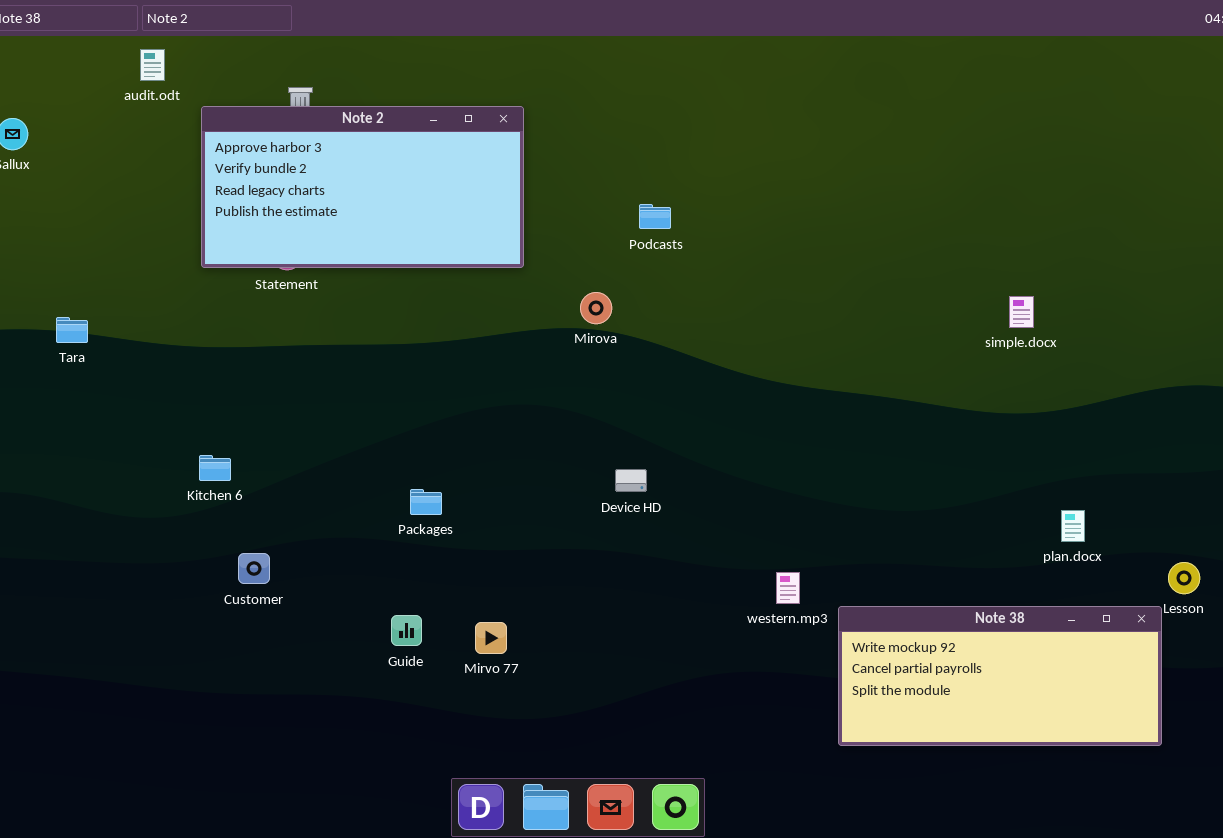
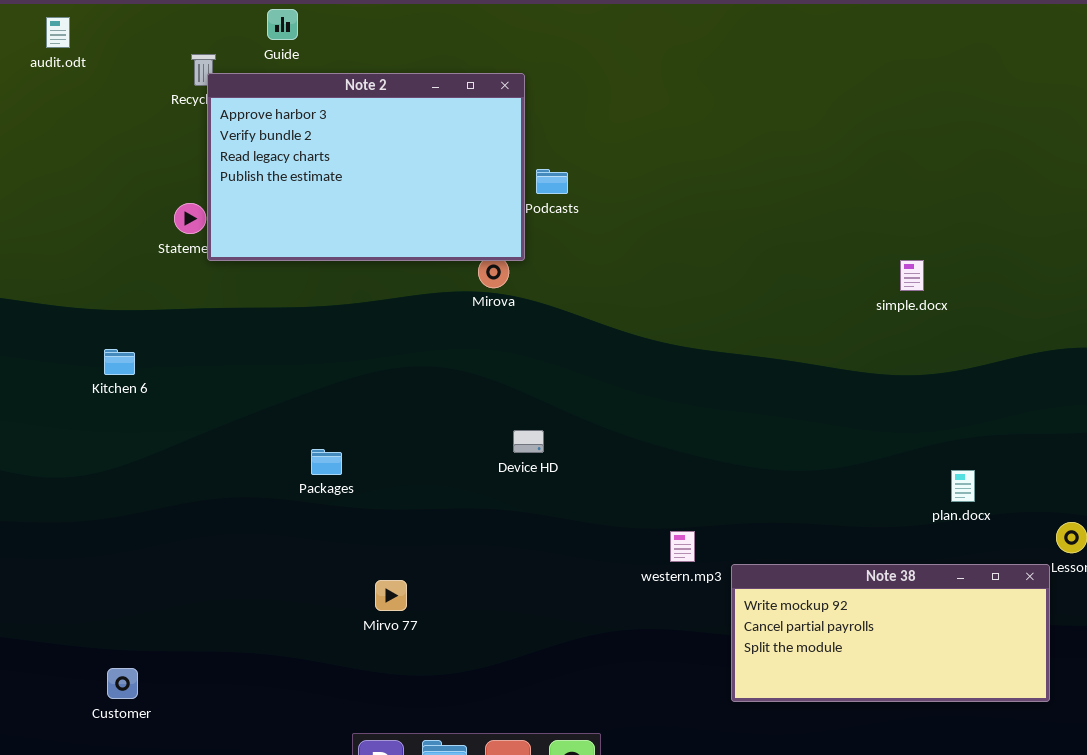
Note 2: [201,106,524,268] -> [207,73,525,261], moved, resized
Kitchen 6: [199,455,231,481] -> [104,349,135,375], moved
Customer: [238,553,270,584] -> [107,668,138,699], moved
Guide: [391,615,422,646] -> [267,9,298,40], moved

